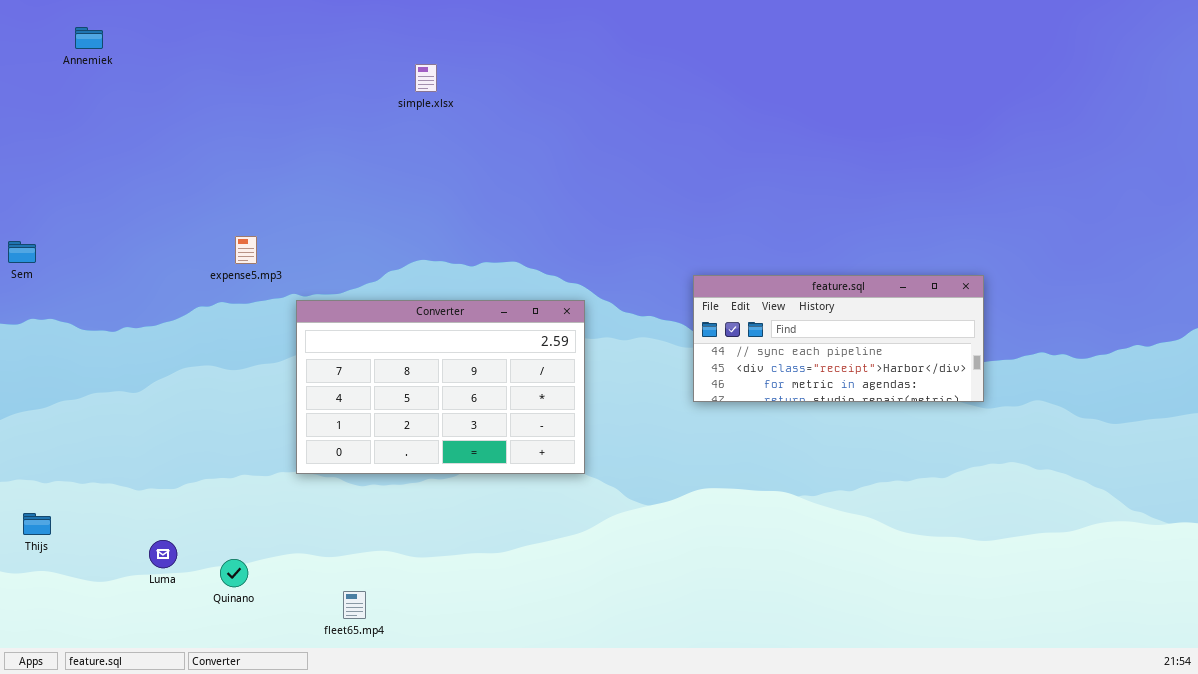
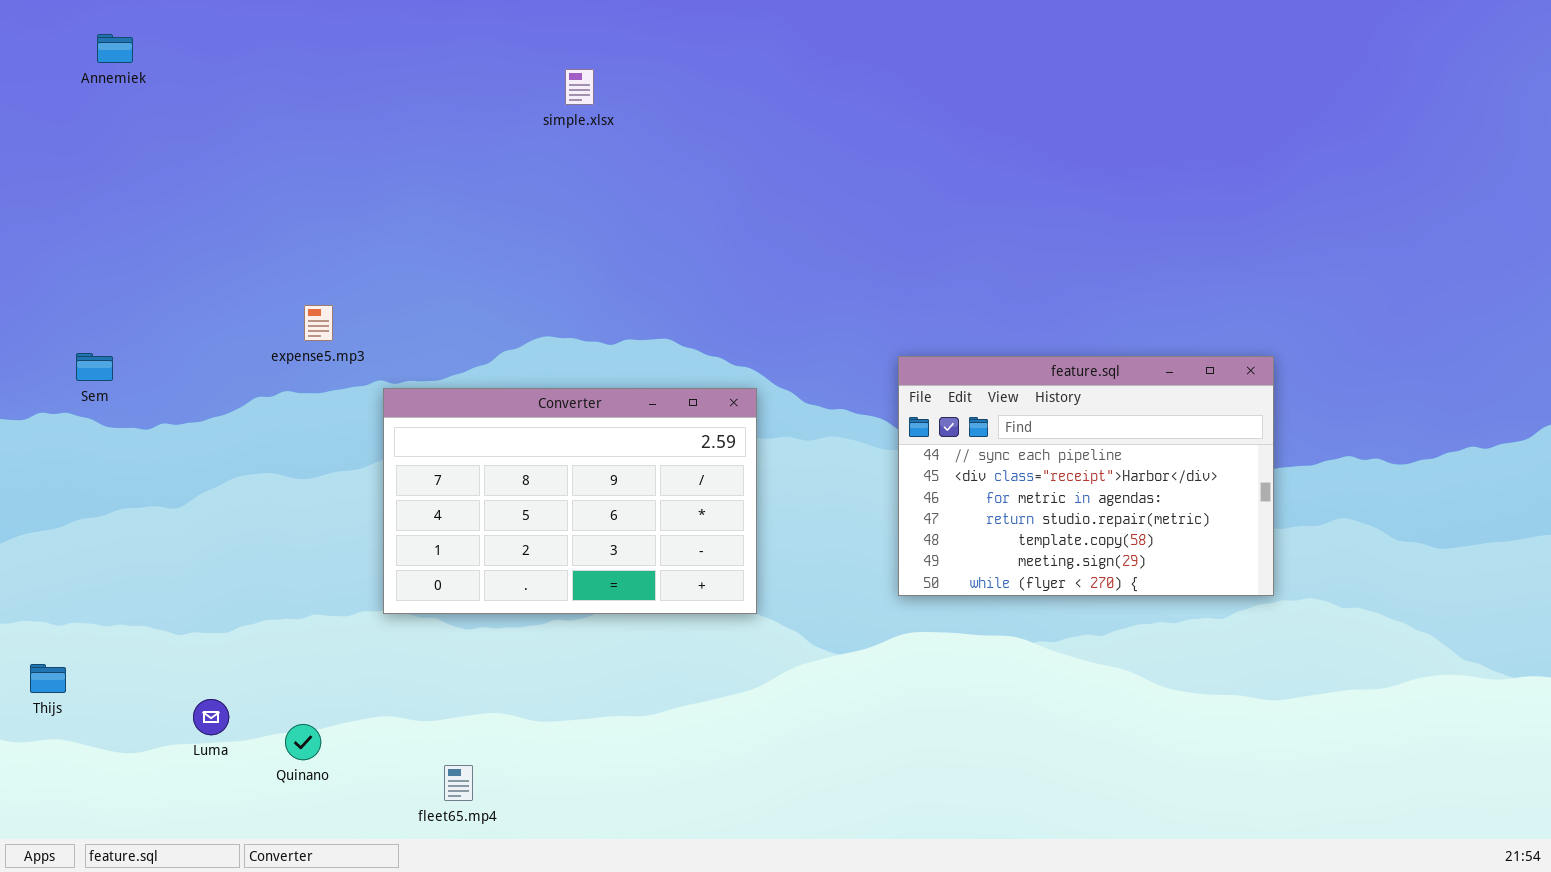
simple.xlsx: [415,64,437,92] -> [565,69,594,105], moved
Sem: [8,241,36,263] -> [76,353,113,381], moved
feature.sql: [693,275,984,402] -> [898,356,1274,596], resized

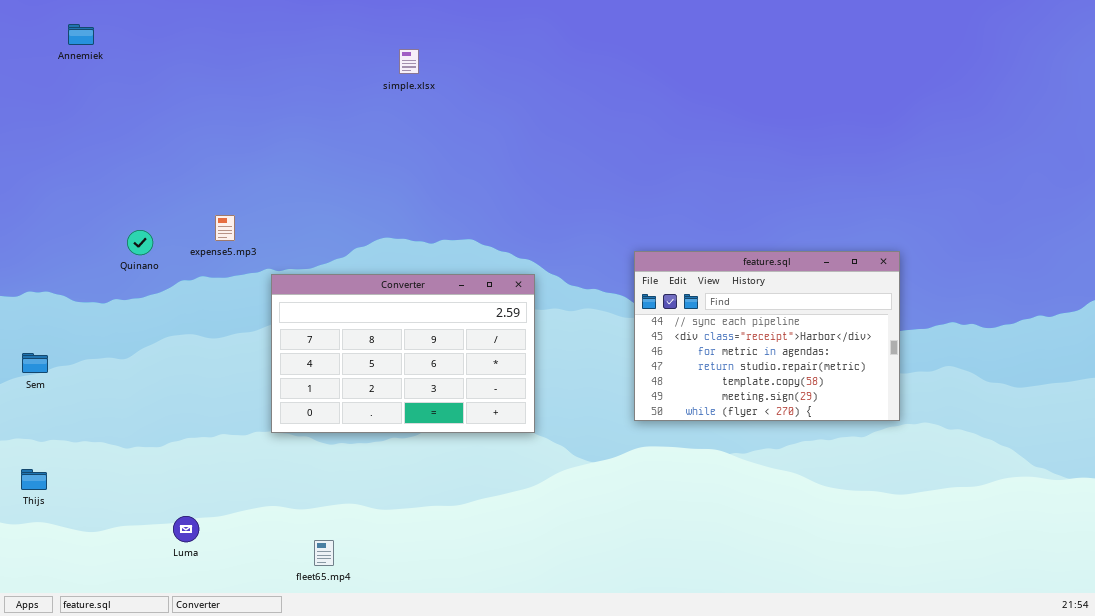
Sem: [76,353,113,381] -> [22,353,48,373], moved
Luma: [193,699,229,735] -> [173,516,199,542], moved
Quinano: [285,724,321,760] -> [127,230,153,255], moved

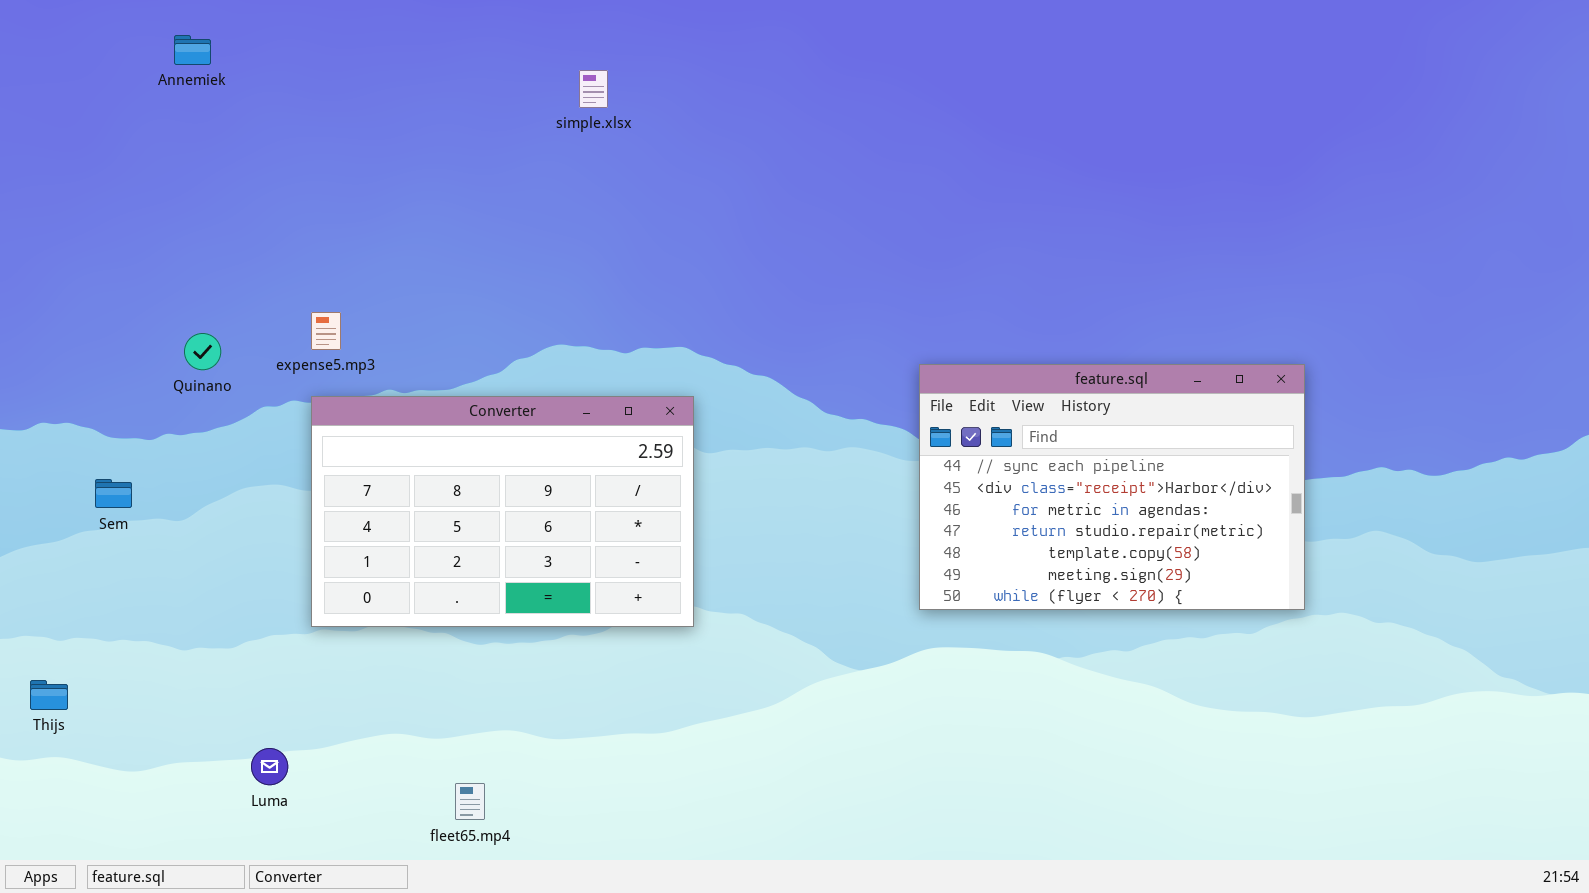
Annemiek: [68,24,94,45] -> [174,35,211,65], moved
Converter: [271,274,535,433] -> [311,396,694,627], moved
Sem: [22,353,48,373] -> [95,479,132,508], moved

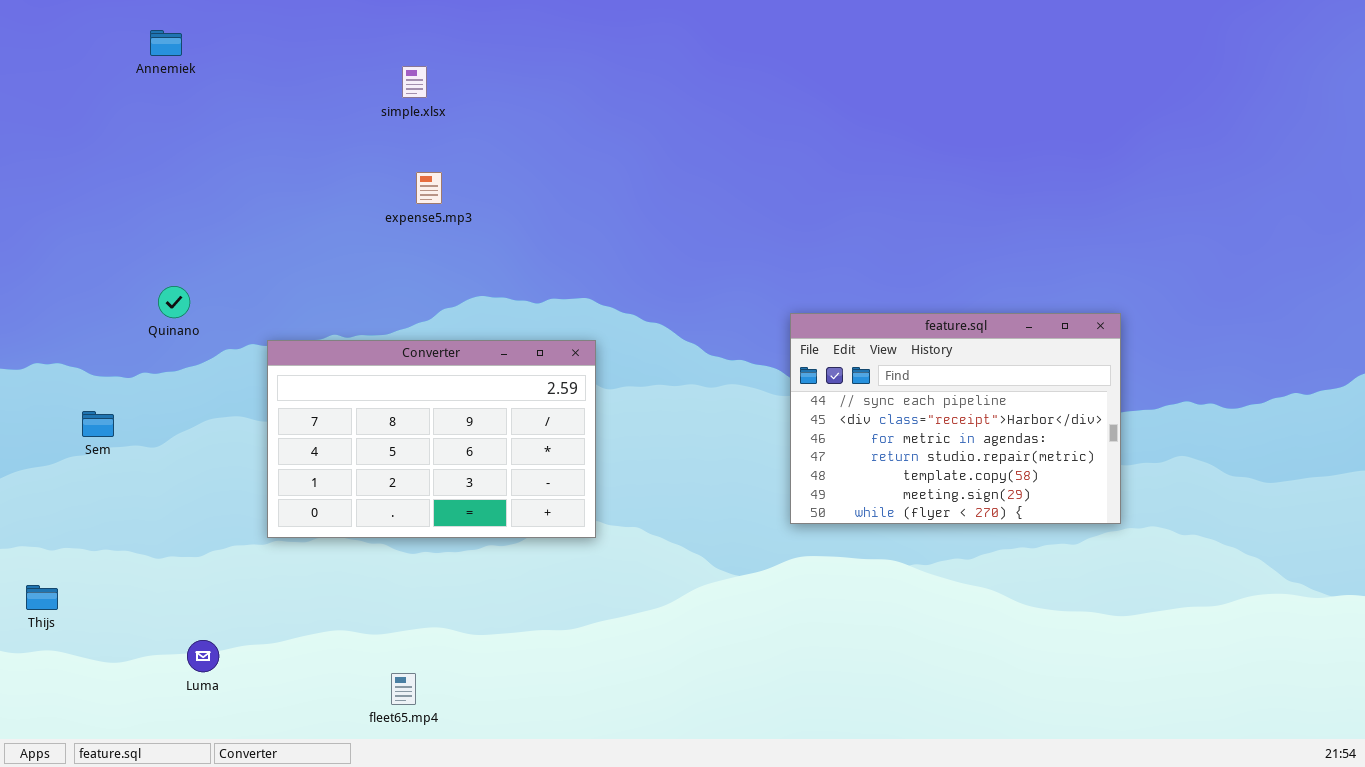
simple.xlsx: [579,70,608,108] -> [402,66,427,98], moved
expense5.mp3: [311,312,341,350] -> [416,172,442,204], moved
Luma: [251,748,288,785] -> [187,640,219,672], moved

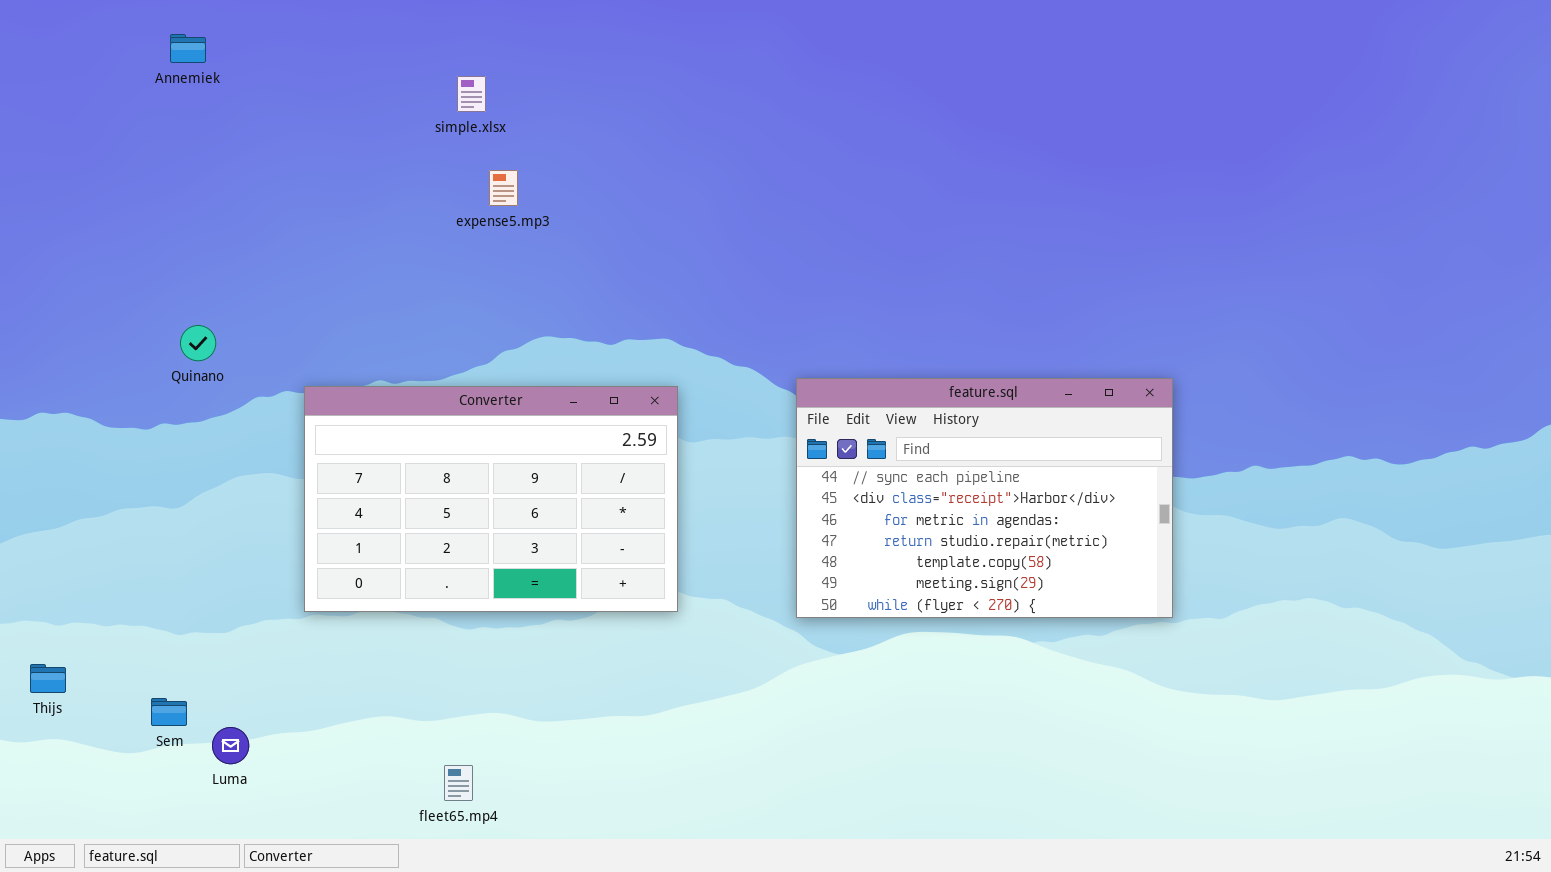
expense5.mp3: [416,172,442,204] -> [489,170,518,206], moved
feature.sql: [790,313,1121,524] -> [796,378,1173,618], moved
Sem: [82,411,114,437] -> [151,698,187,726], moved

